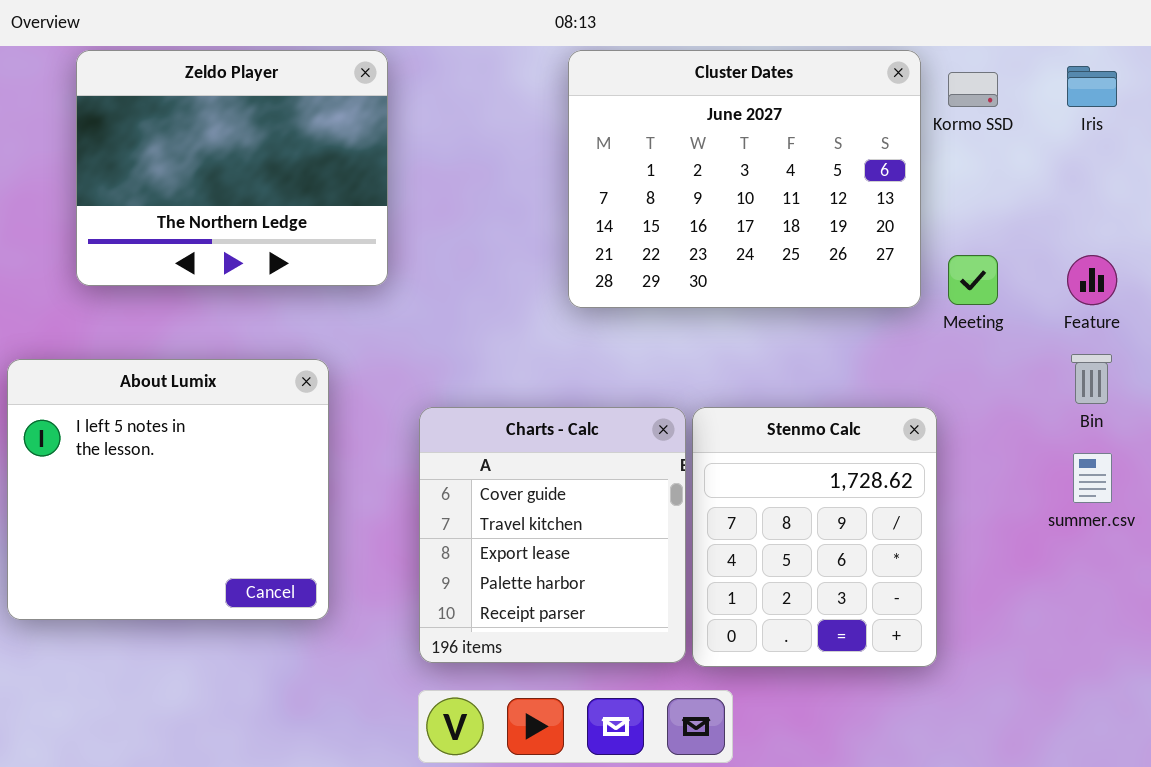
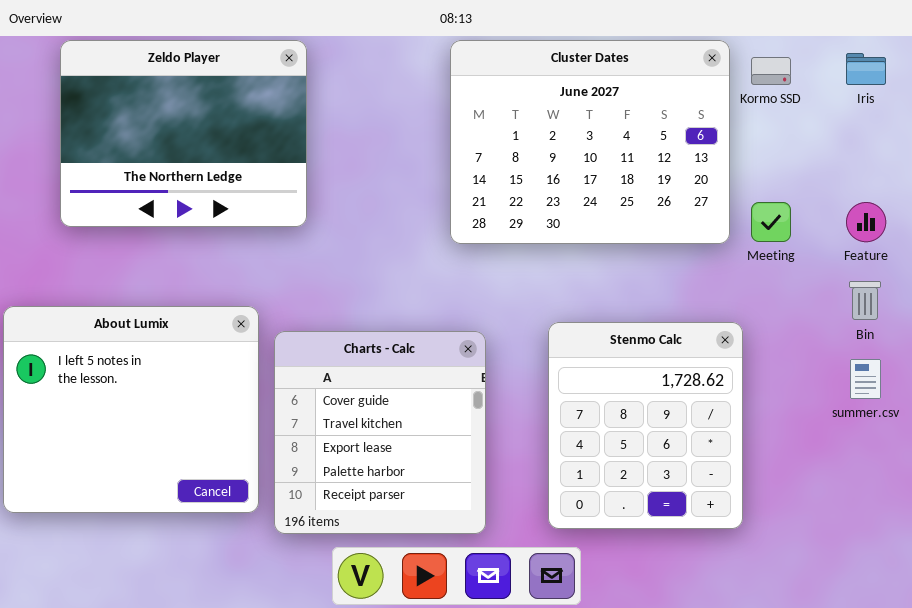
About Lumix: [7,359,329,620] -> [3,306,259,513], moved
Charts - Calc: [419,407,686,663] -> [274,331,486,534], moved

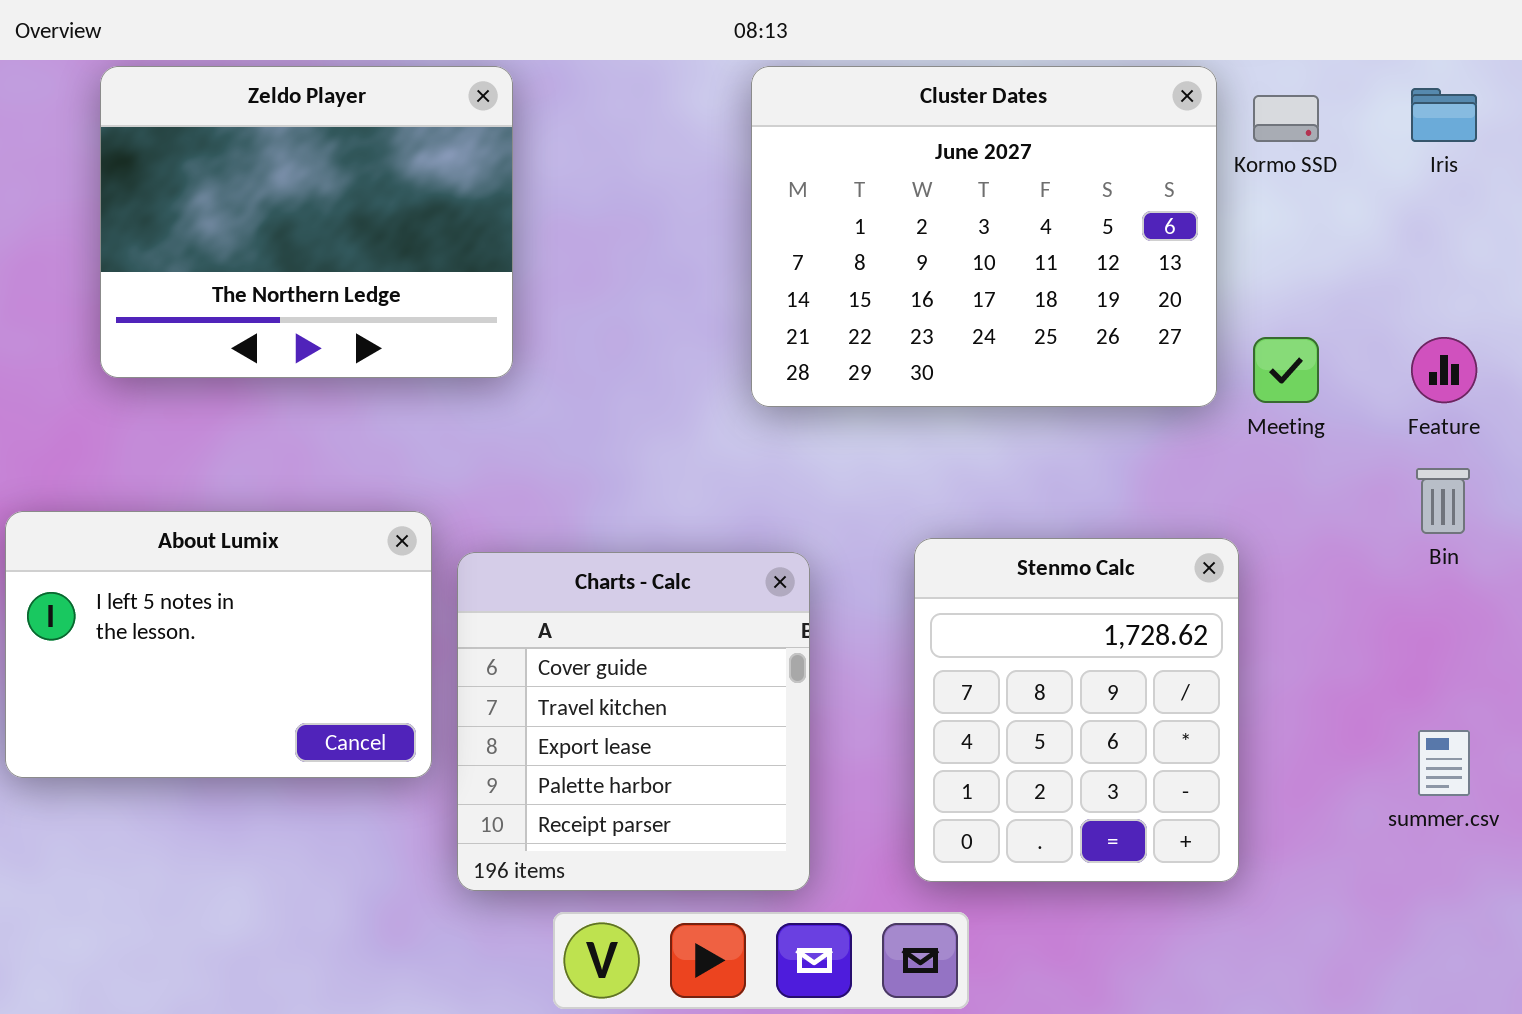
About Lumix: [3,306,259,513] -> [5,511,432,778], resized
summer.csv: [850,359,881,399] -> [1418,730,1470,796], moved

